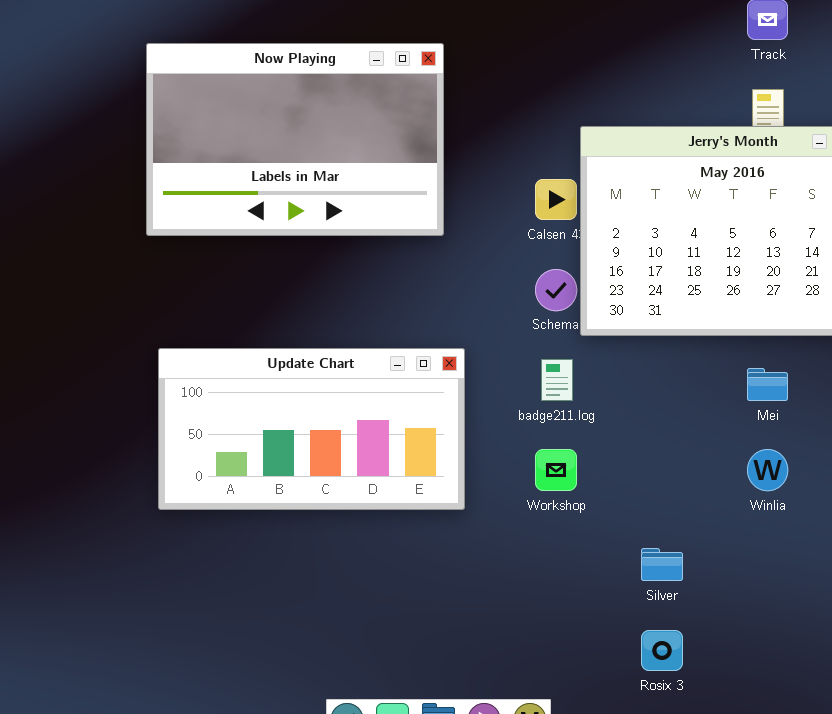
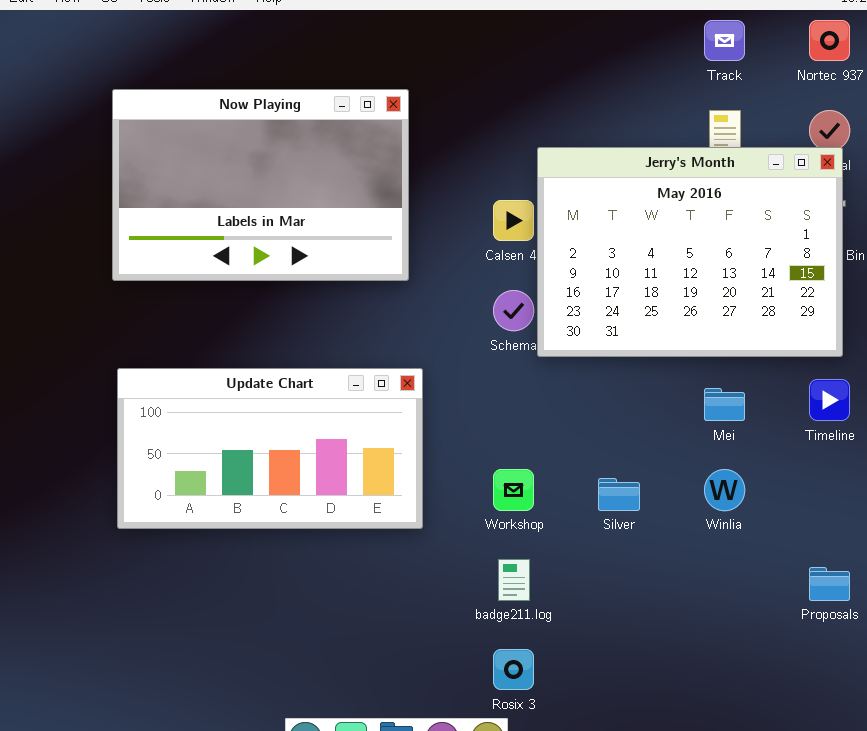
Now Playing: [146,43,444,236] -> [112,89,409,281], moved
badge211.log: [541,359,573,401] -> [498,559,530,601], moved
Silver: [641,548,683,581] -> [598,478,640,511], moved
Rosix 3: [641,630,683,671] -> [493,649,534,690], moved

